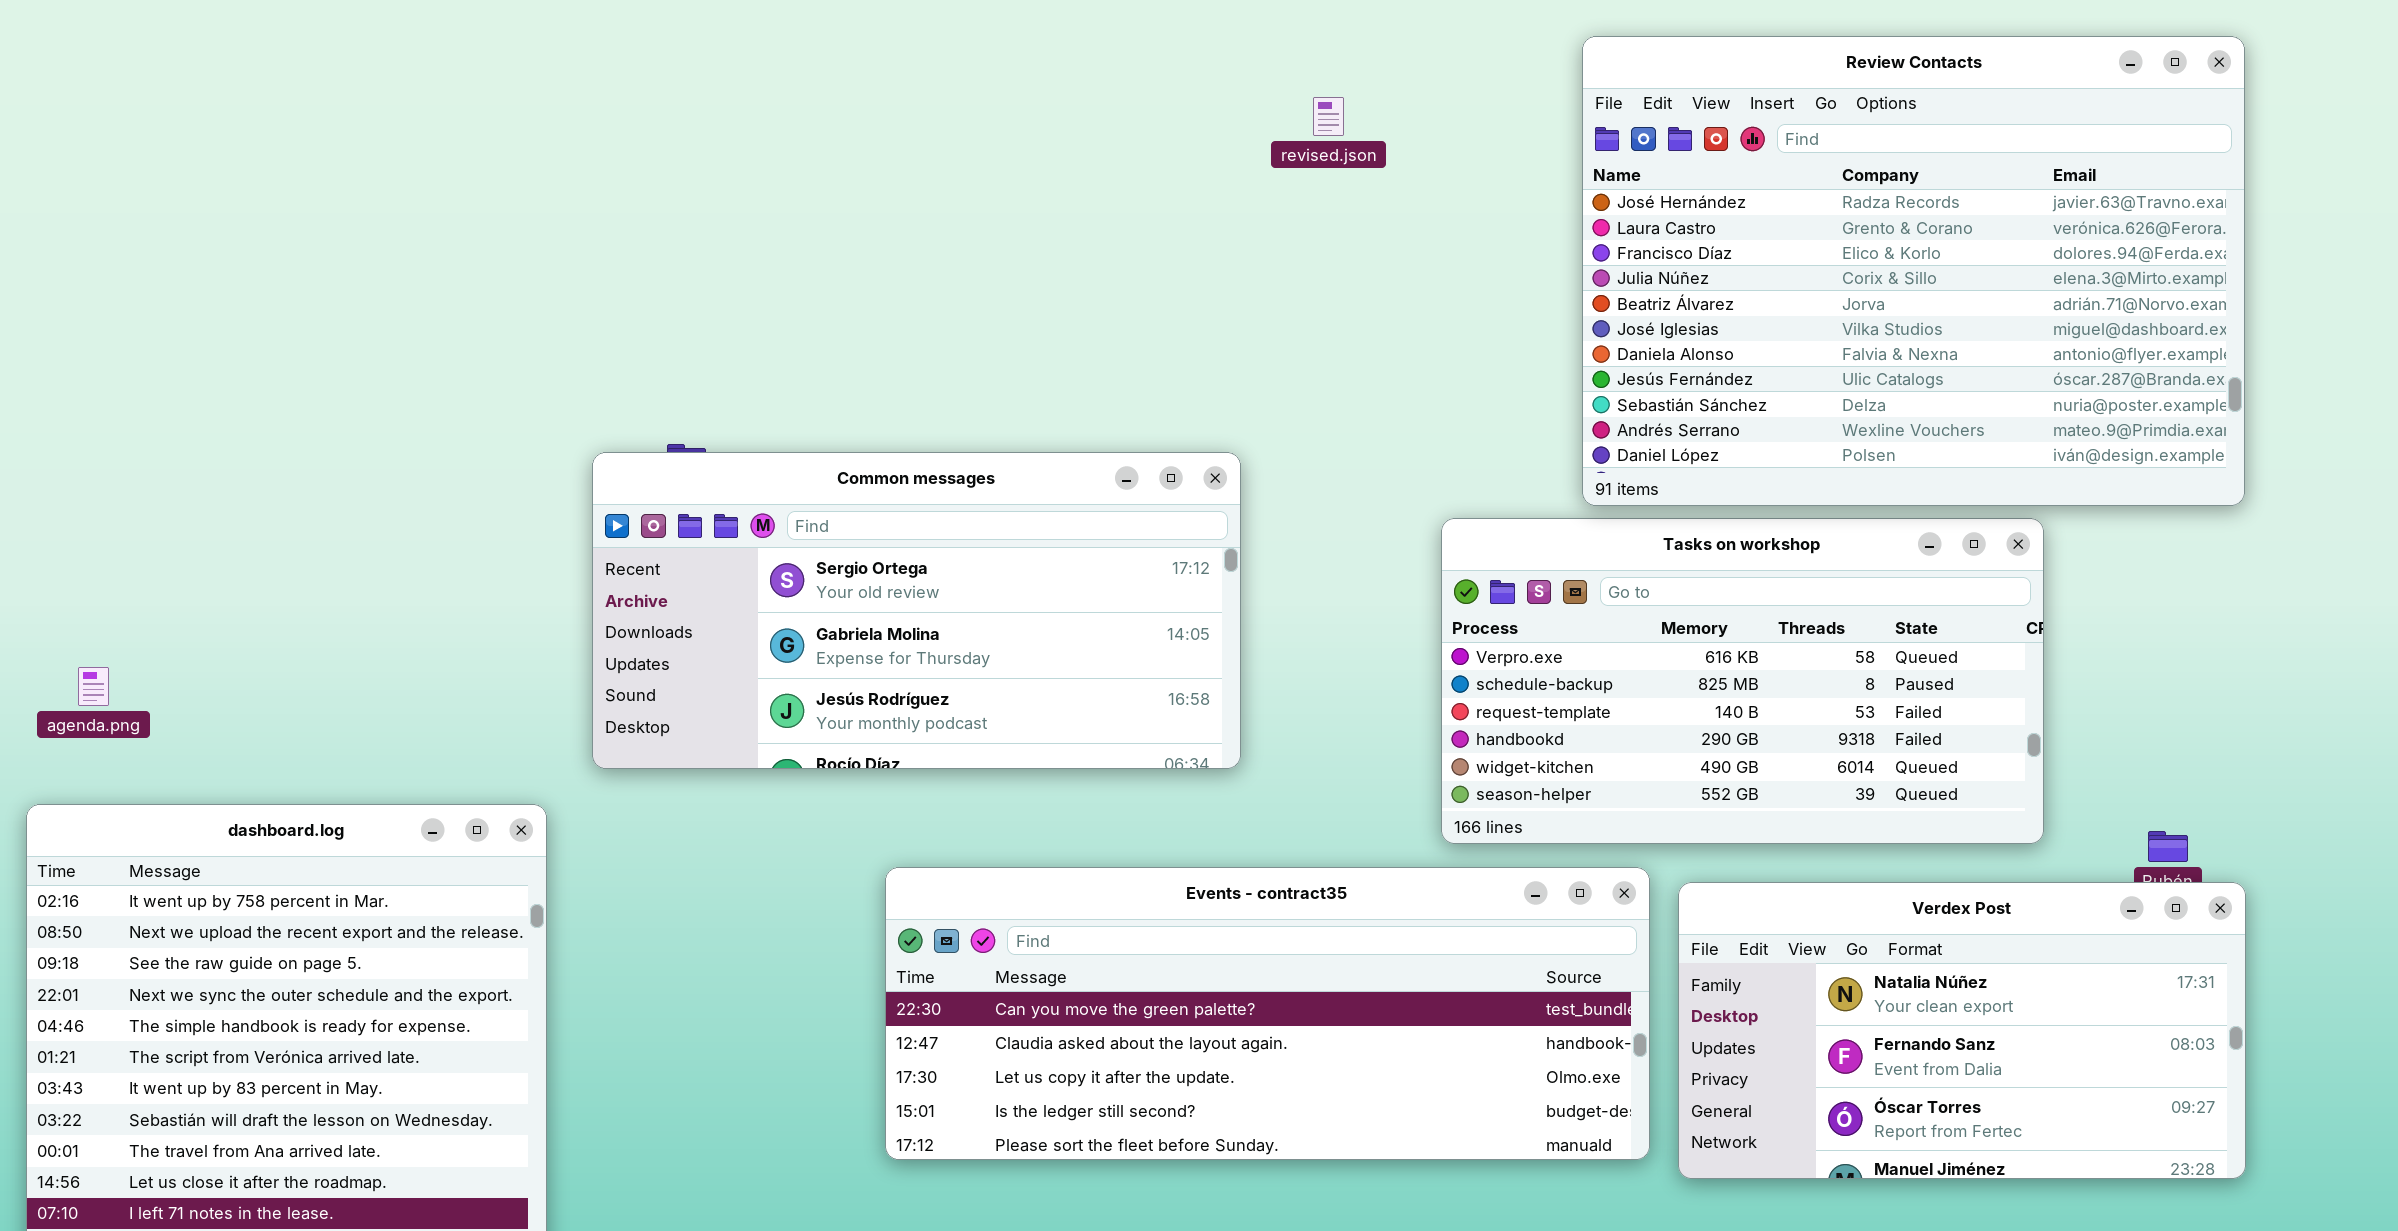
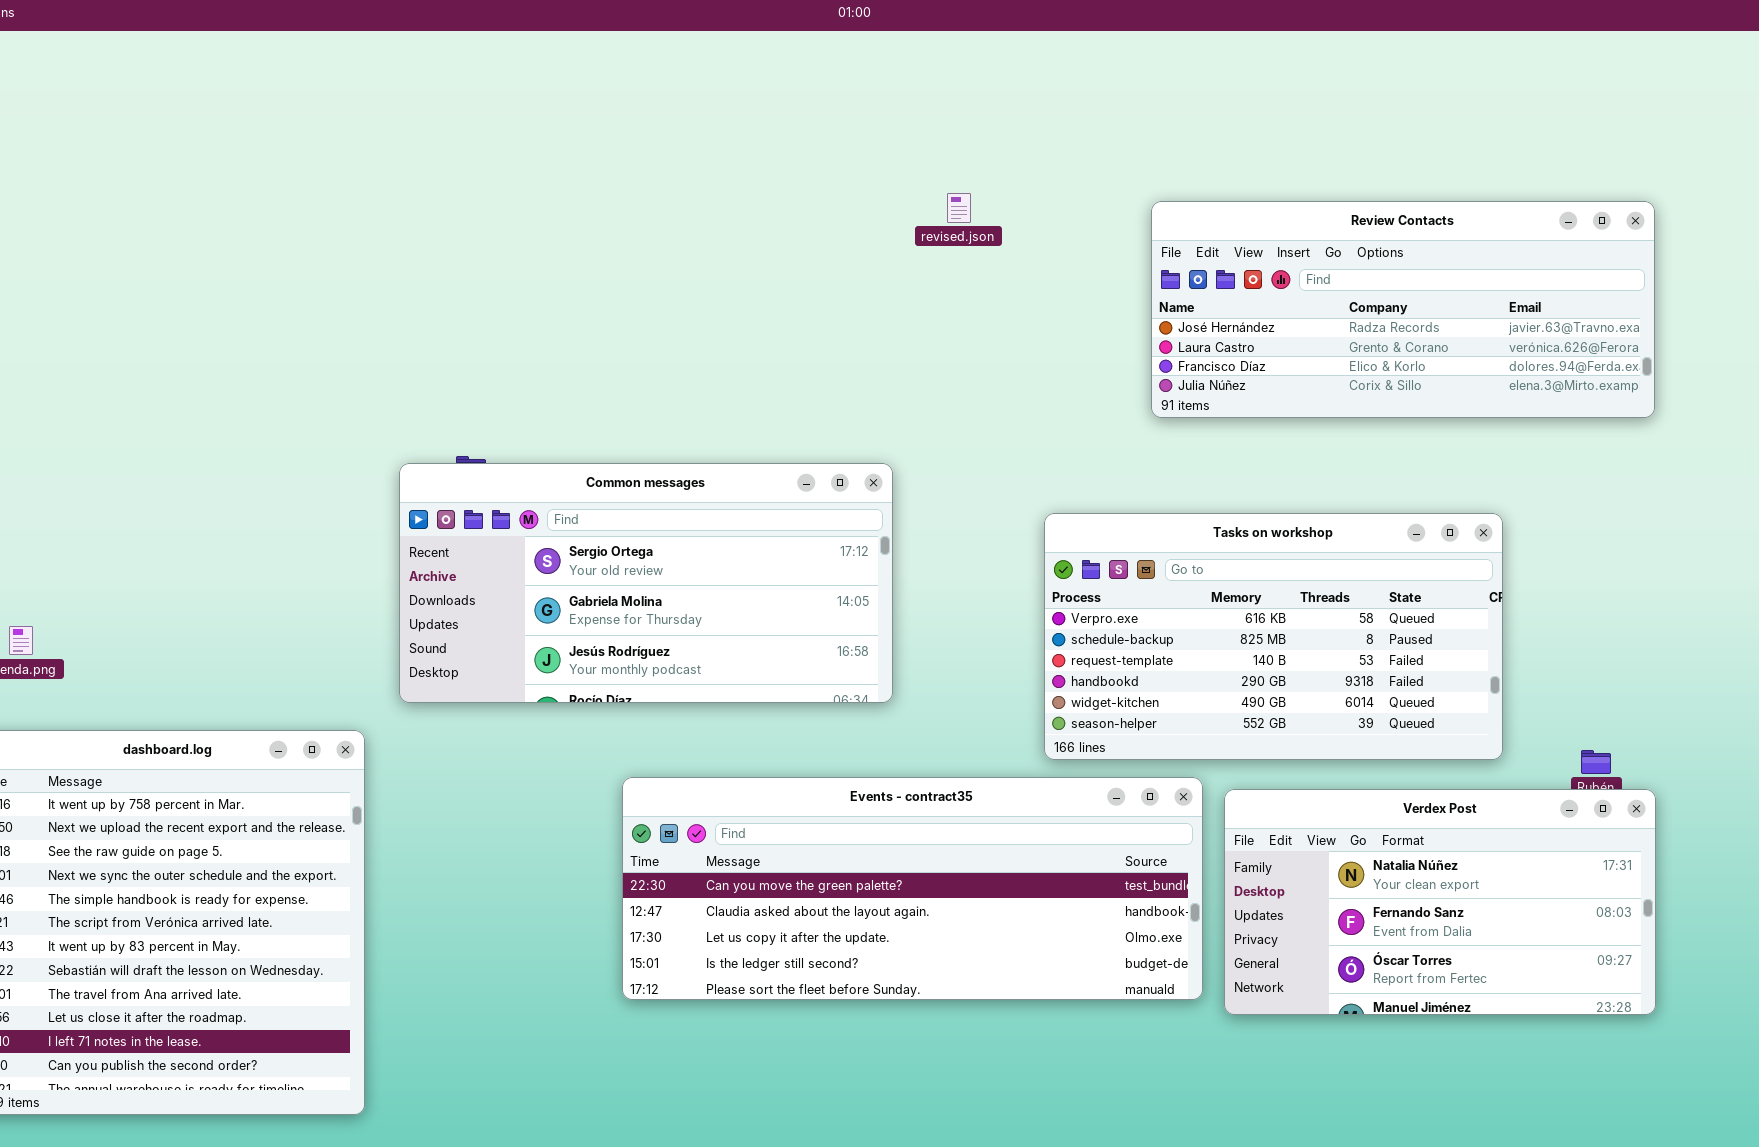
Review Contacts: [1582,36,2245,506] -> [1151,201,1655,418], moved, resized

